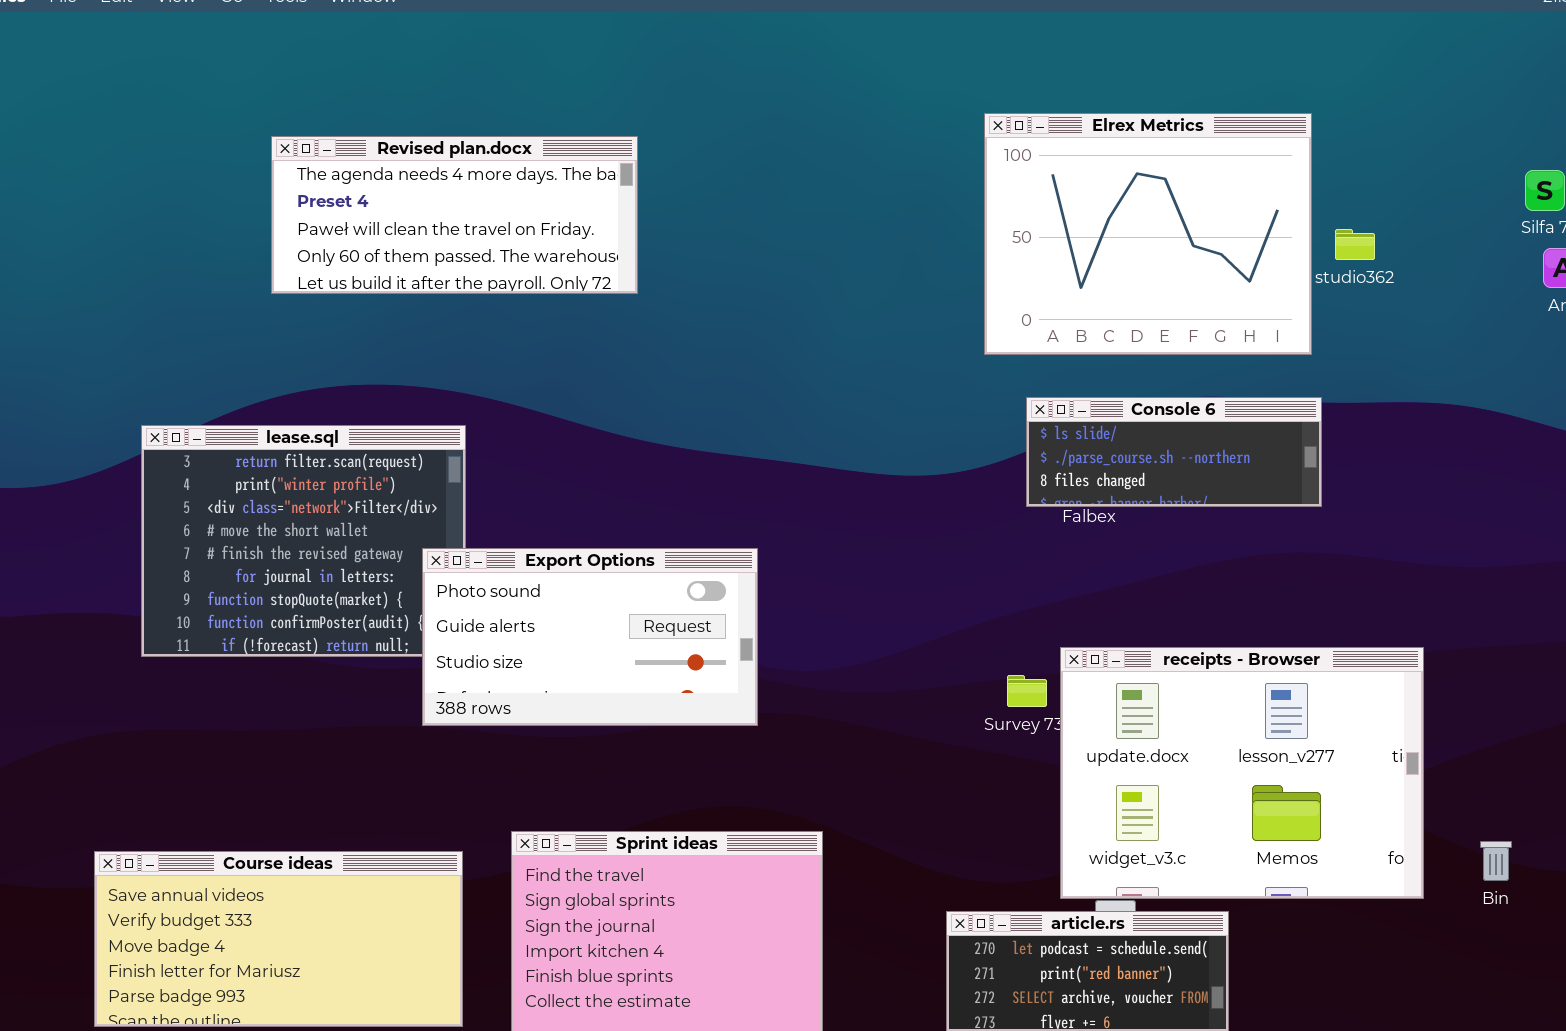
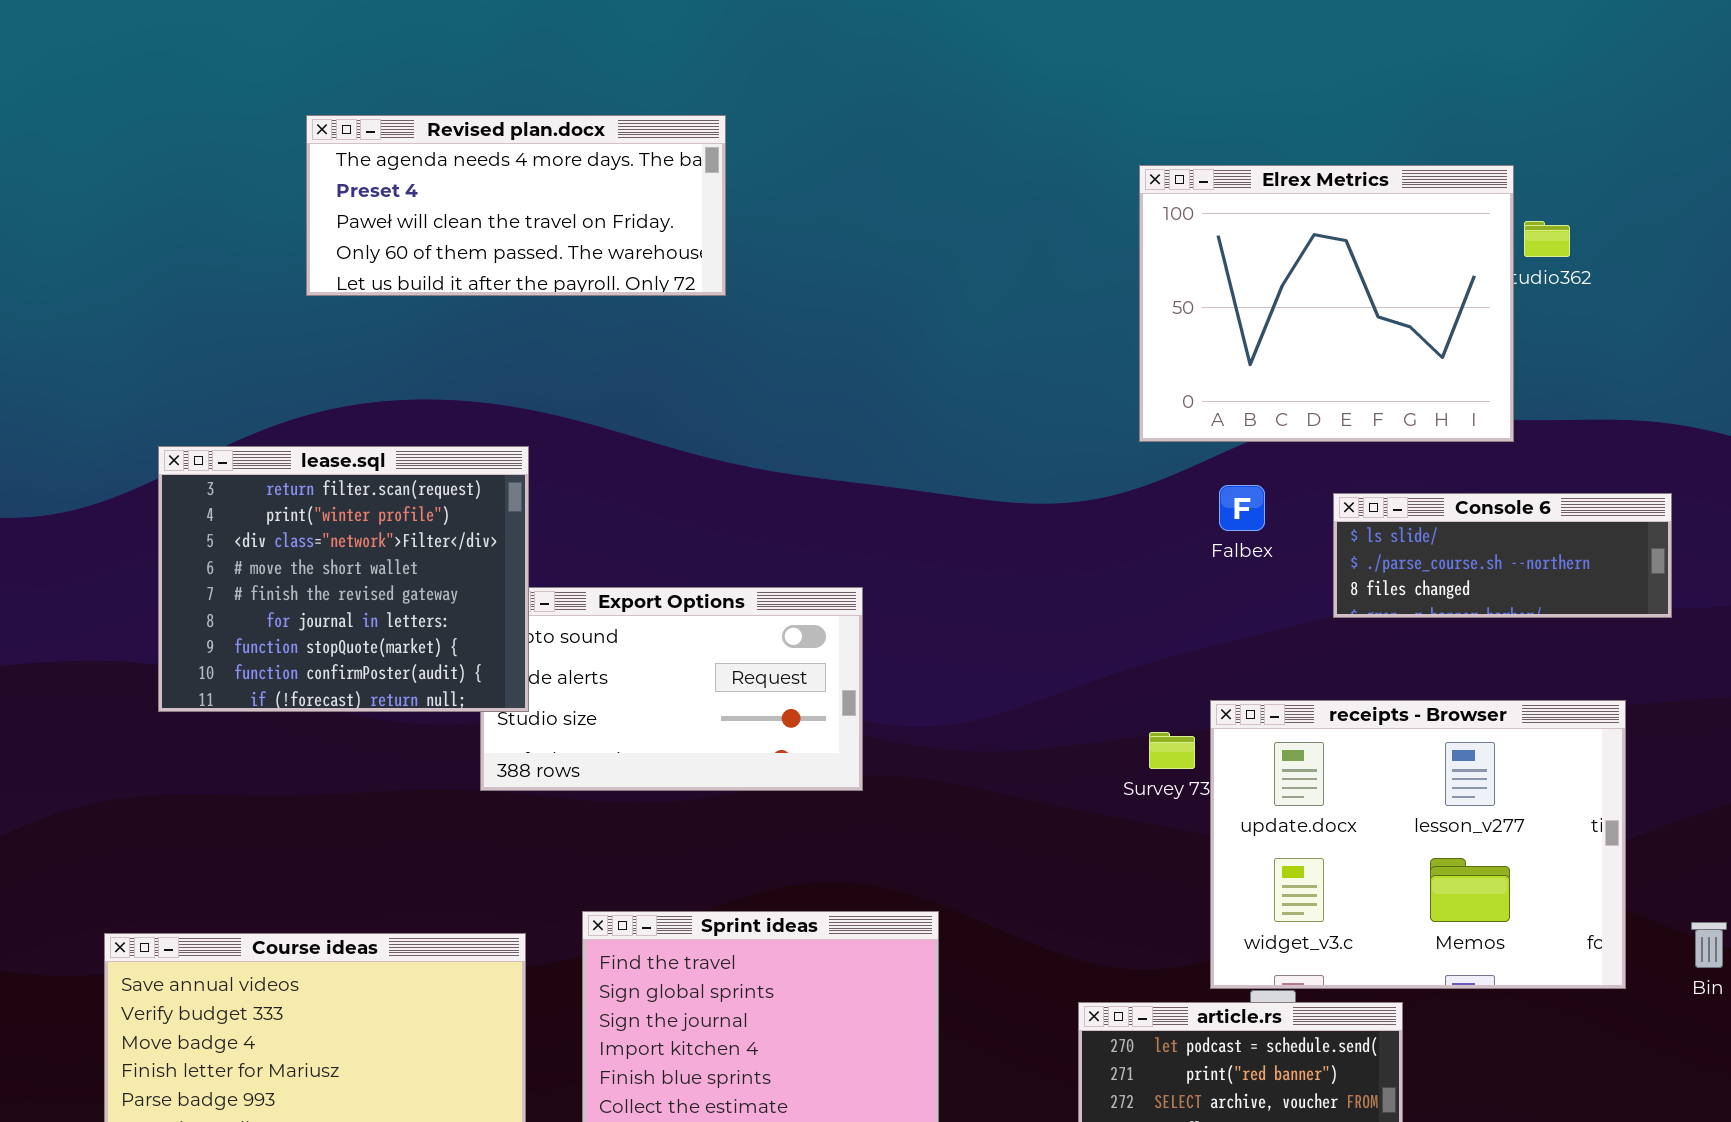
Elrex Metrics: [984,113,1312,355] -> [1139,165,1514,442], moved
Console 6: [1026,397,1322,507] -> [1333,493,1672,618], moved
lease.sql: [141,425,466,657] -> [158,446,529,712], raised

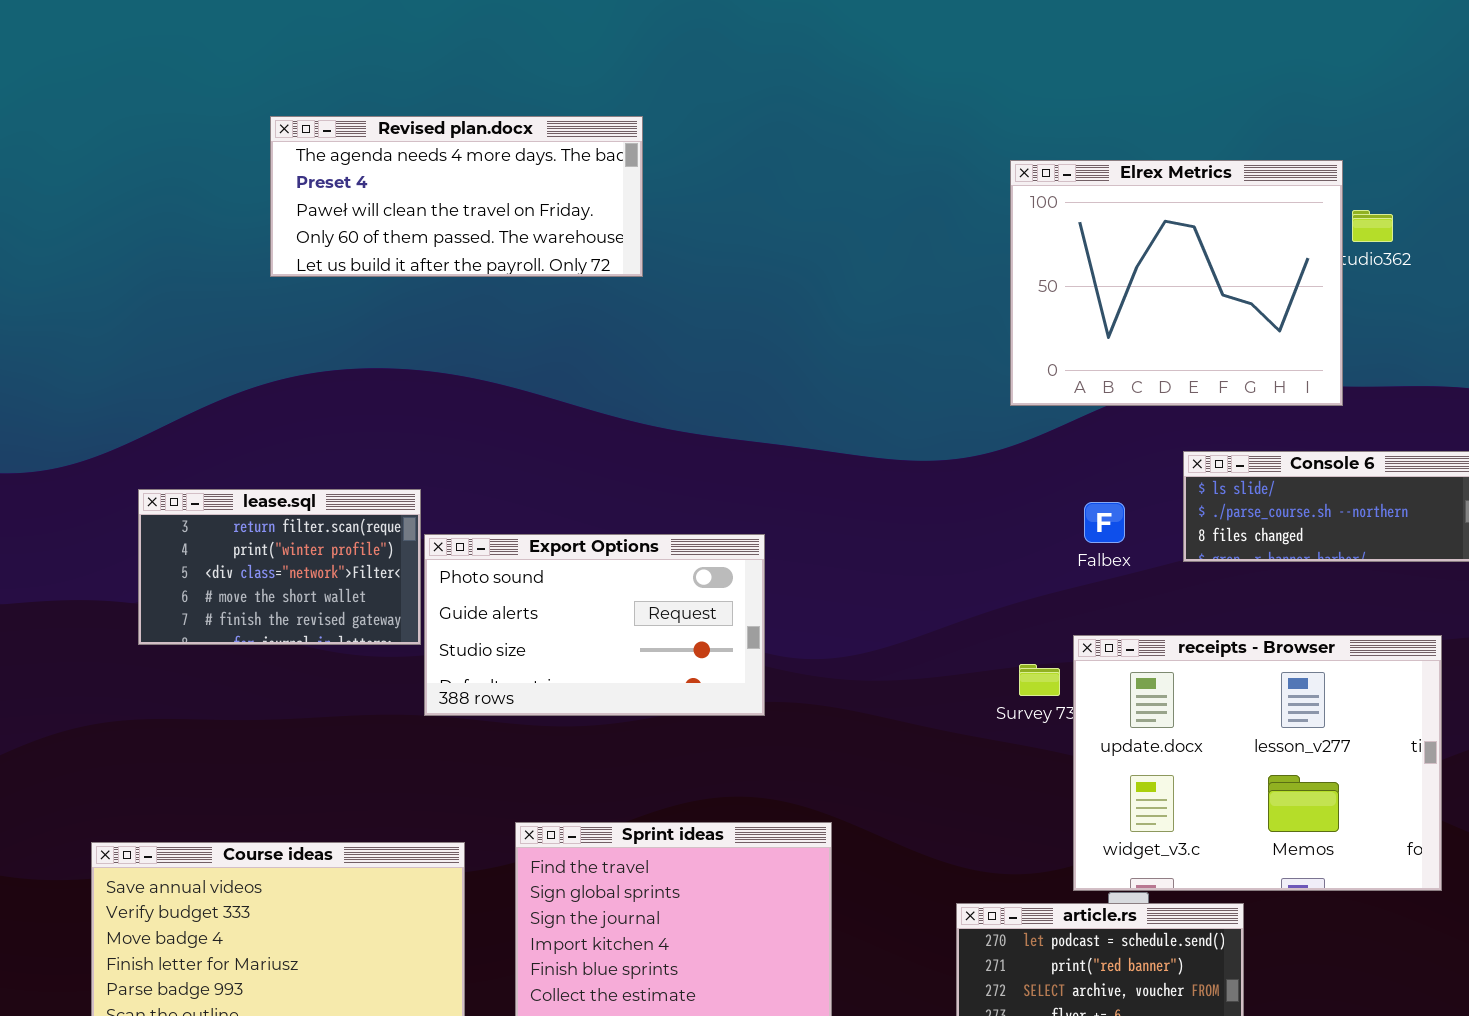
lease.sql: [158,446,529,712] -> [138,489,421,645], resized
Falbex: [1219,485,1265,531] -> [1084,502,1125,543], moved

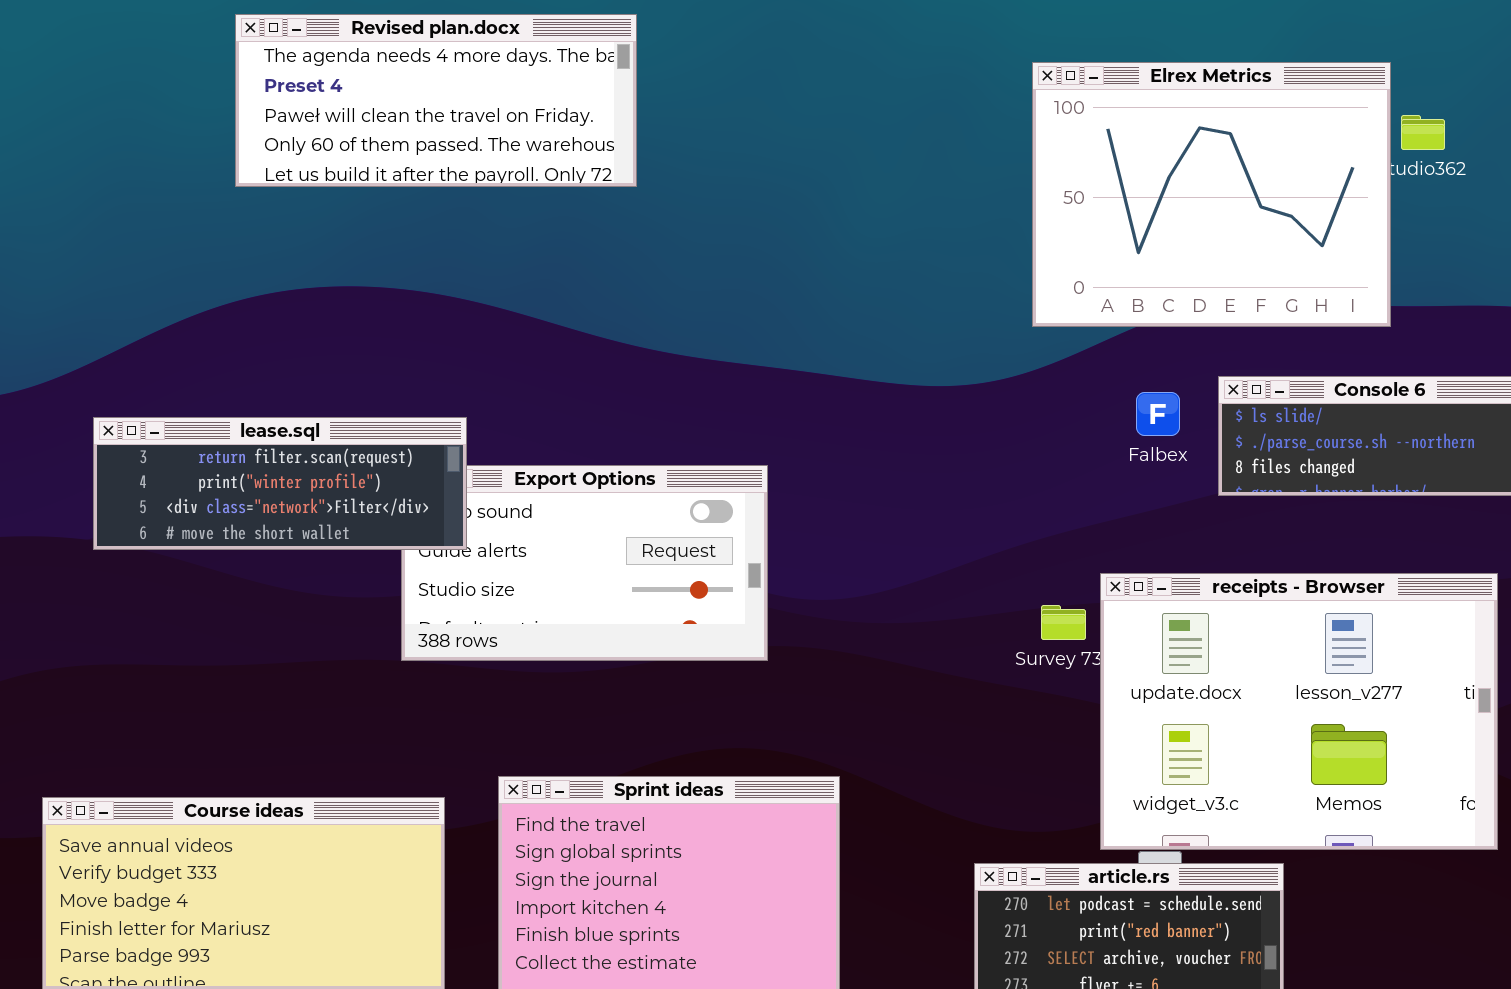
lease.sql: [138,489,421,645] -> [93,417,467,550], resized
Falbex: [1084,502,1125,543] -> [1136,392,1180,436], moved

